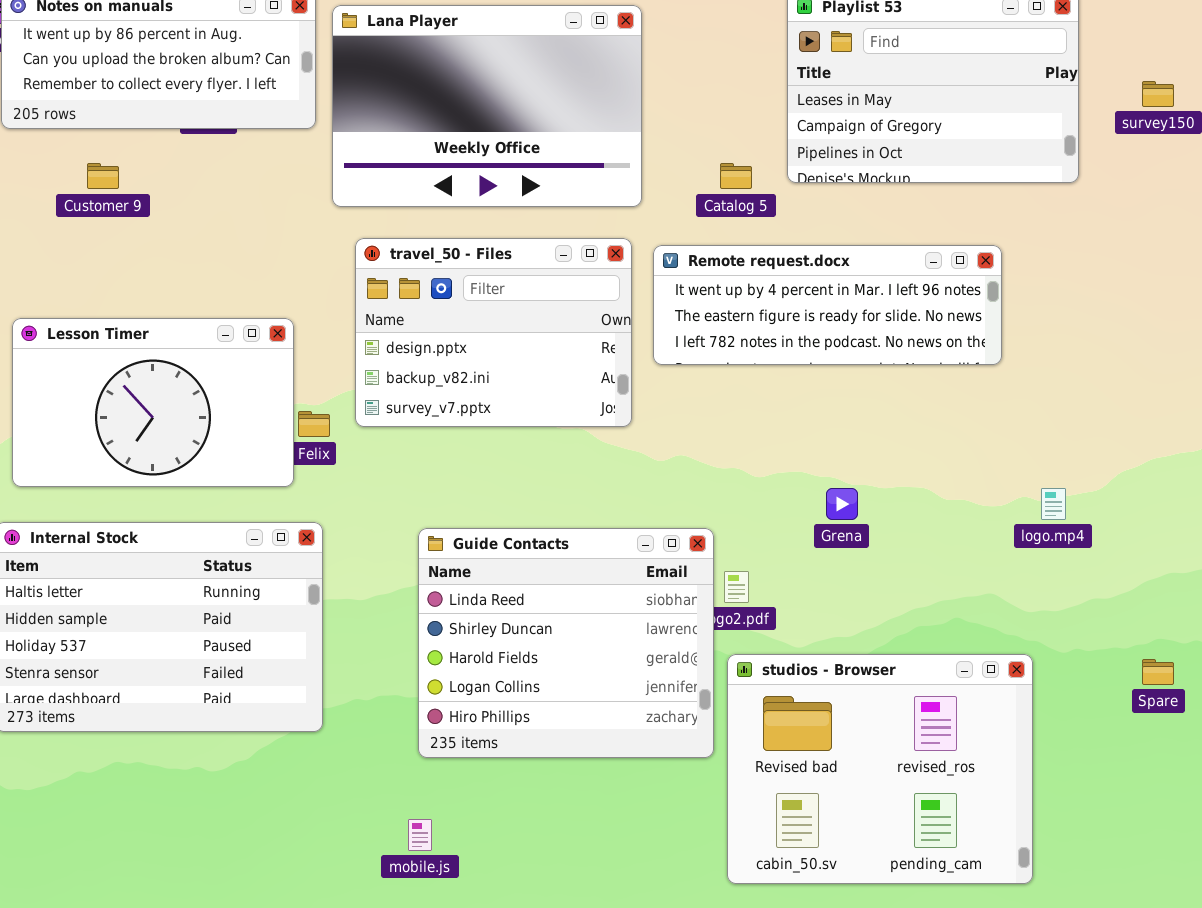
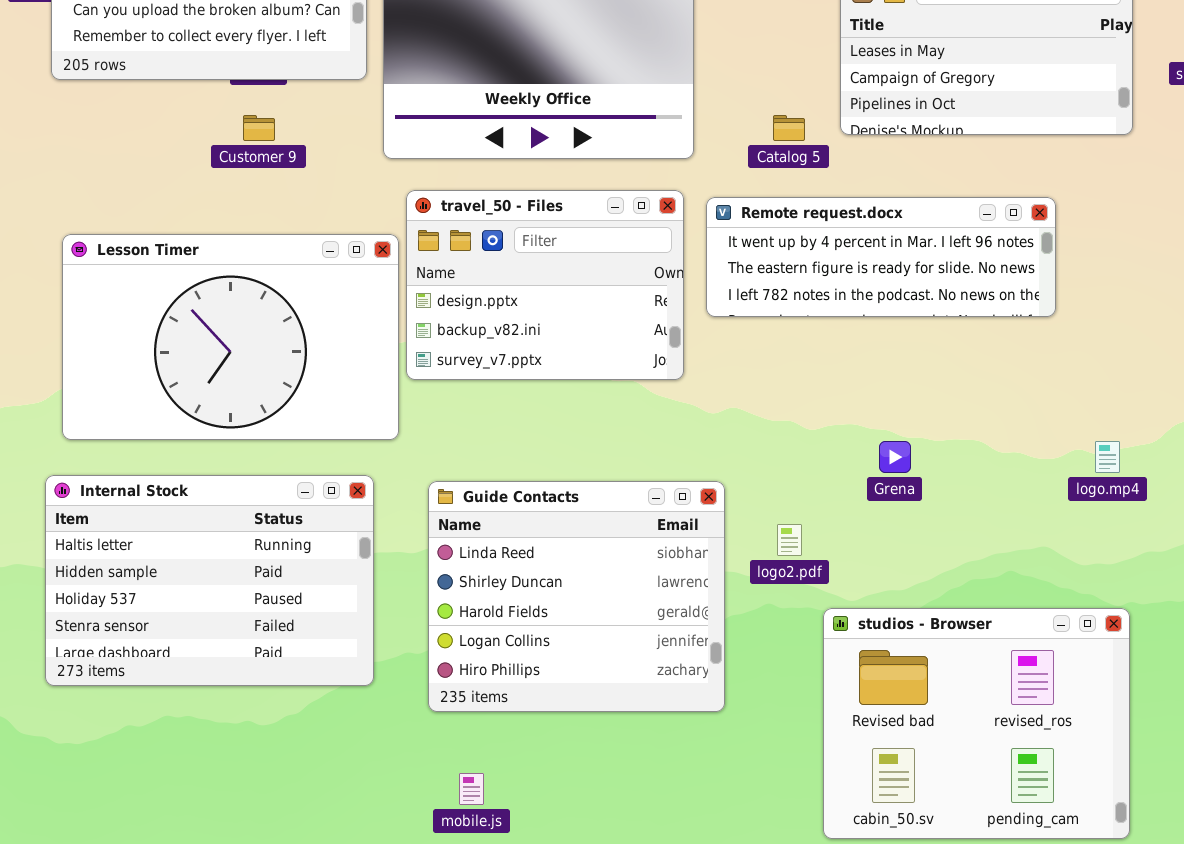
Customer 9: [87,163,119,189] -> [243,115,275,141], moved
Lesson Timer: [12,318,294,487] -> [62,234,399,440], resized
Guide Contacts: [418,528,714,758] -> [428,481,725,712], moved
studios - Browser: [727,654,1033,884] -> [823,608,1130,839], moved

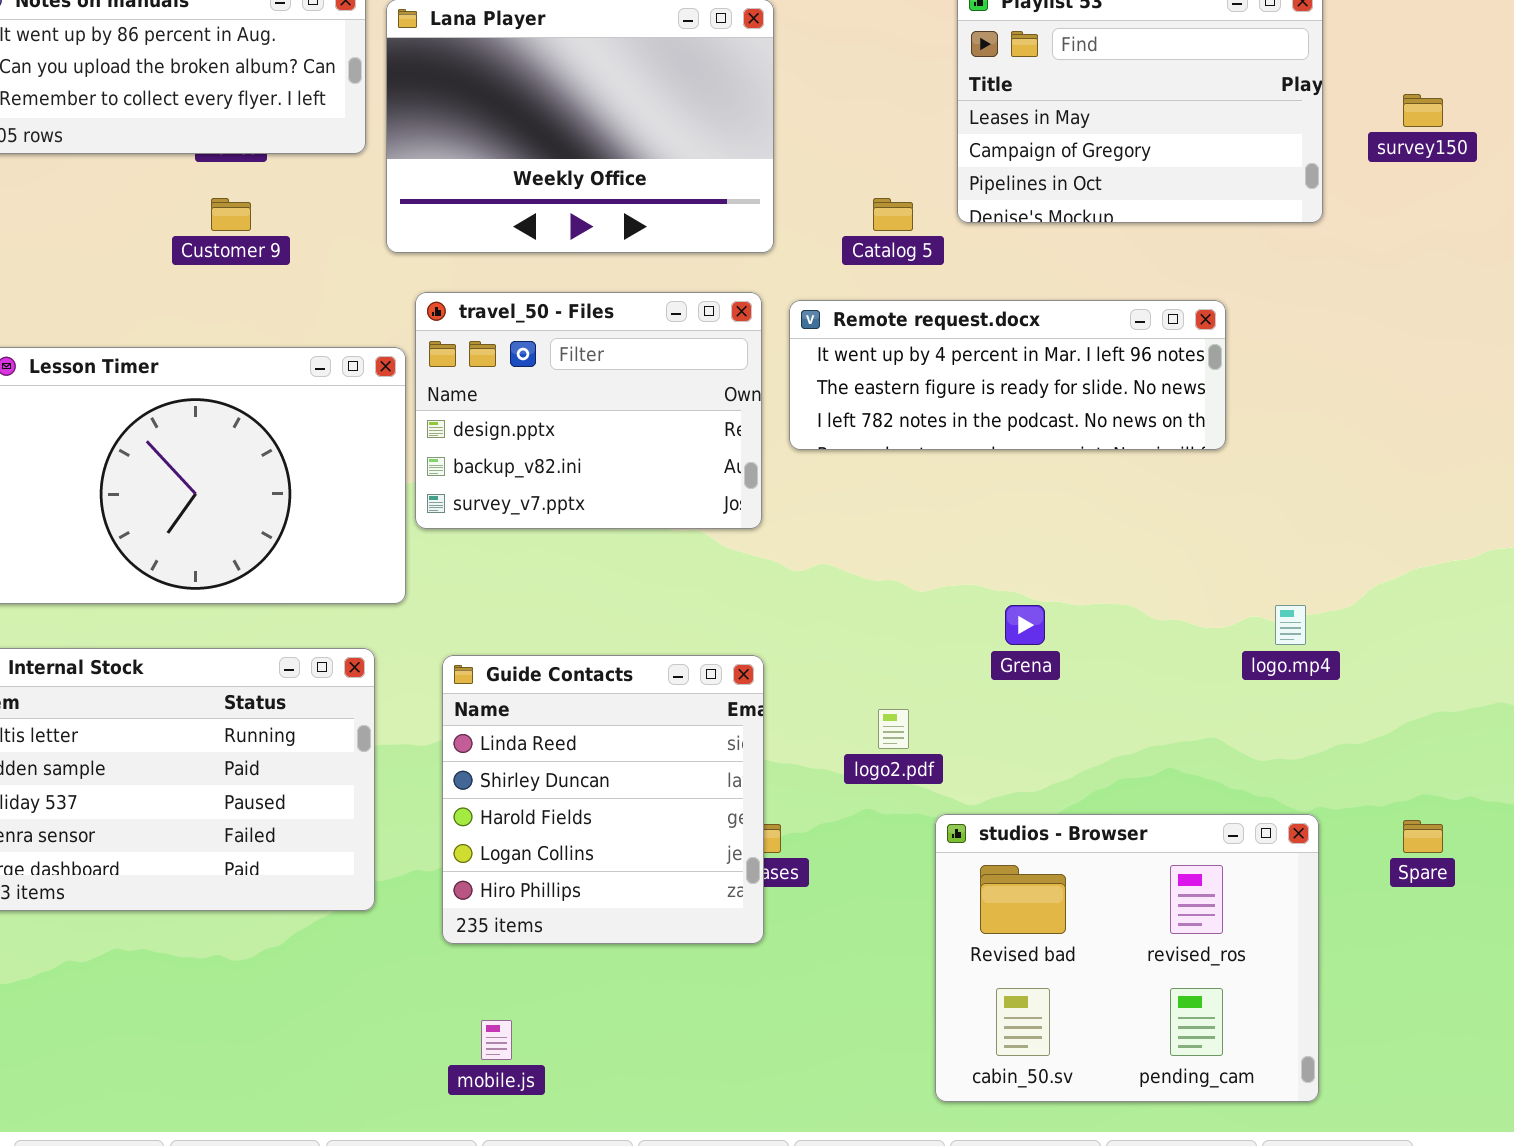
Guide Contacts: [428,481,725,712] -> [442,655,764,944], resized

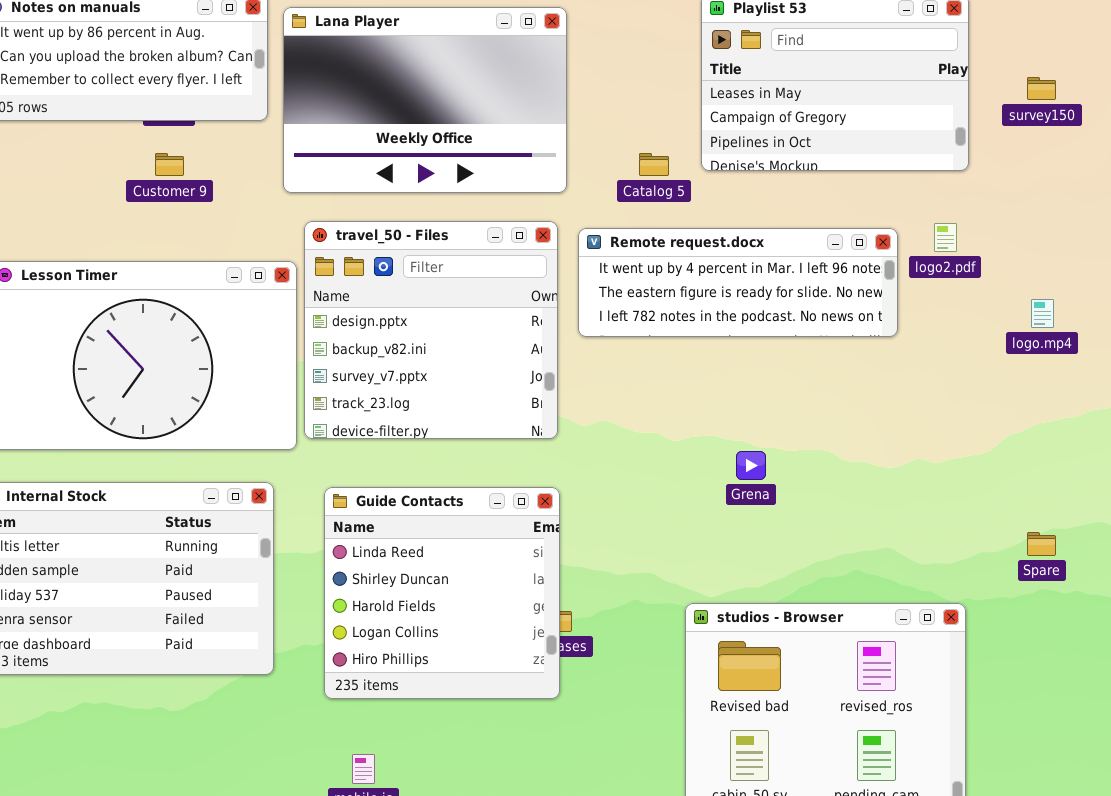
travel_50 - Files: [415,292,762,529] -> [304,221,558,439], resized
logo.mp4: [1275,605,1306,645] -> [1031,299,1054,328], moved
logo2.pdf: [878,709,909,749] -> [934,223,957,252], moved
Spare: [1403,820,1443,853] -> [1027,532,1056,556], moved

